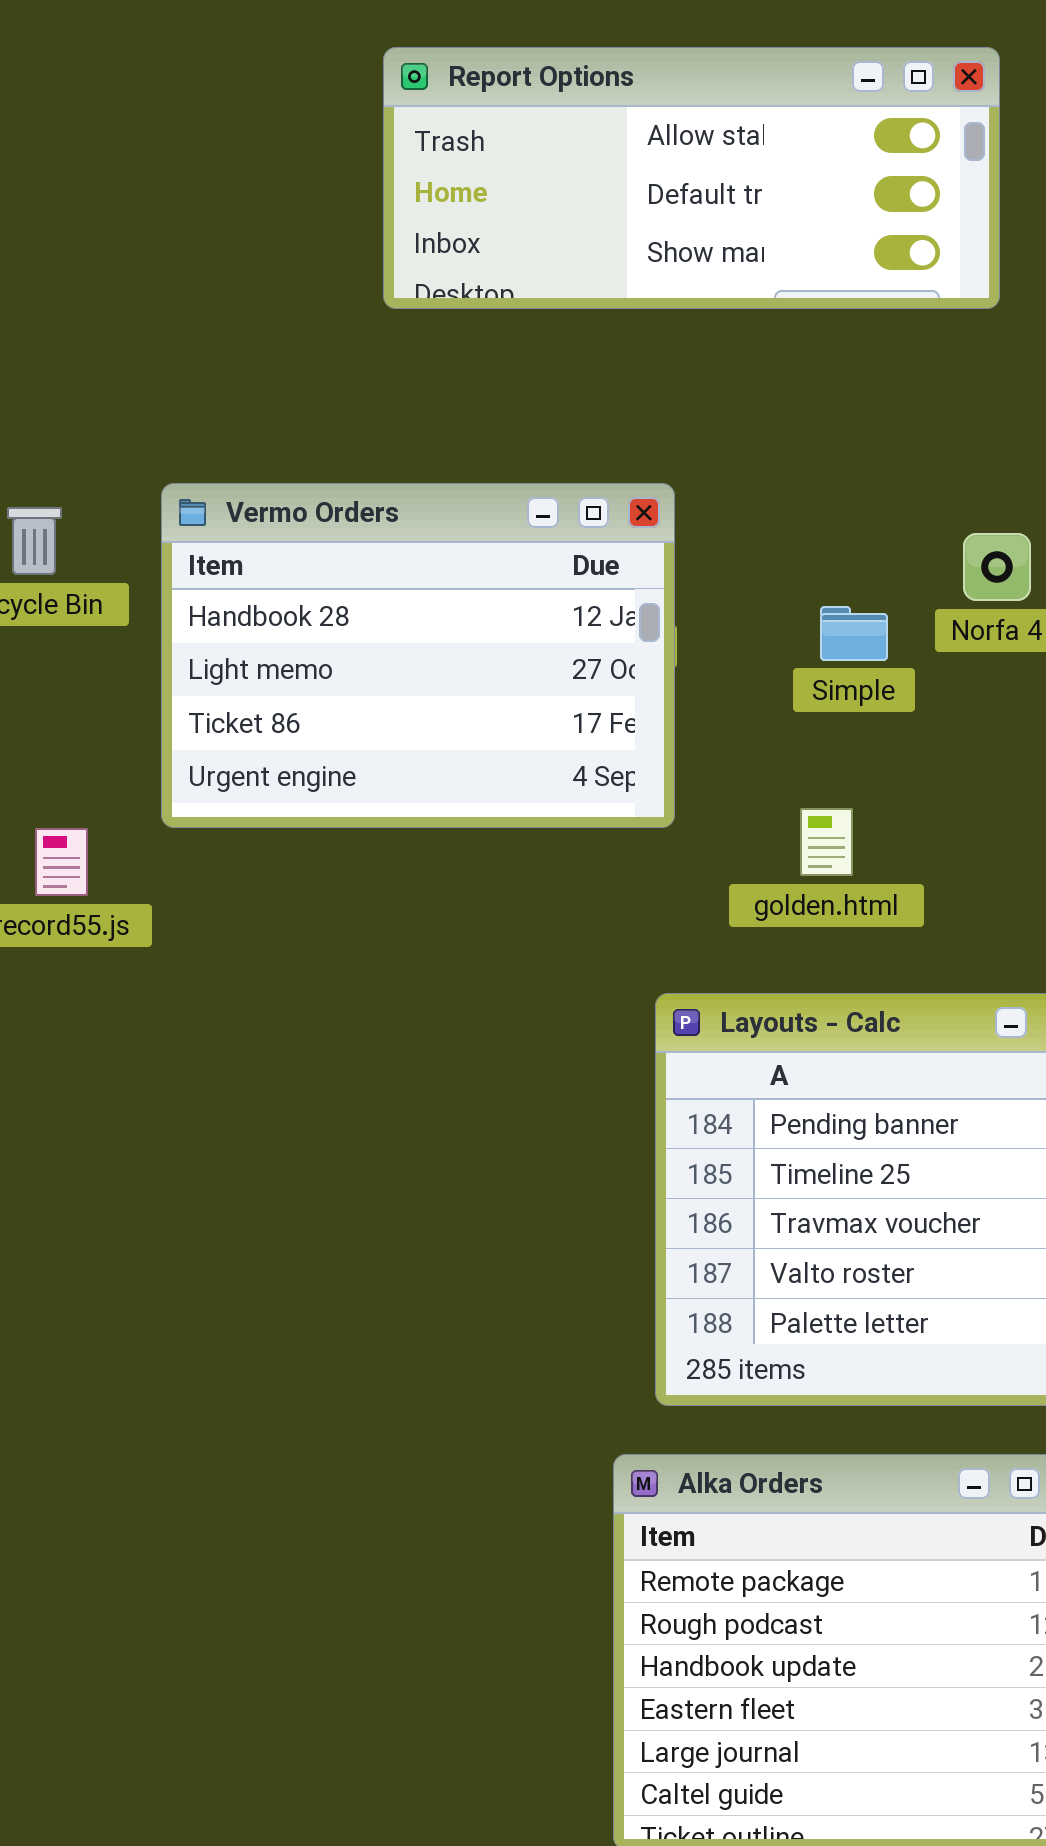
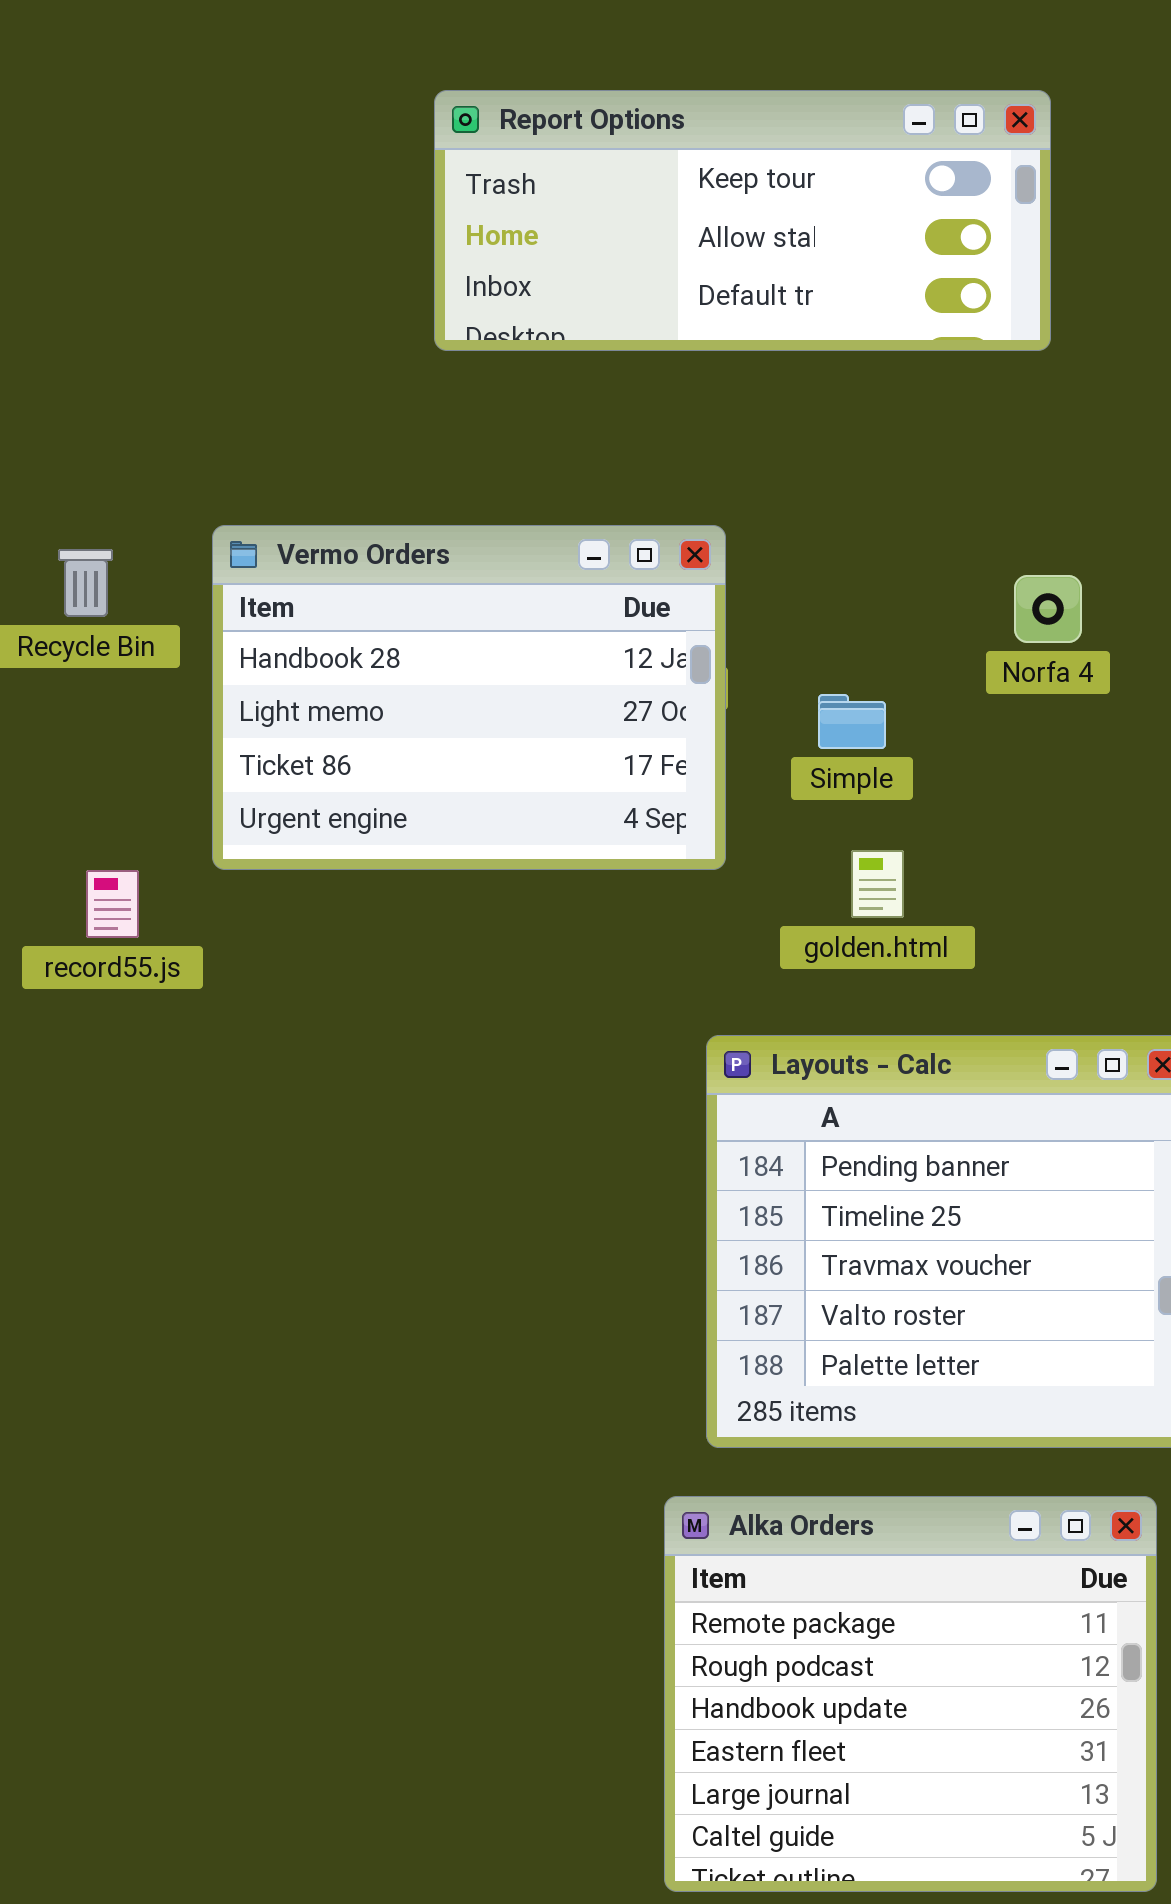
Report Options: [383,47,1000,309] -> [434,90,1051,351], scrolled up 1 row
Simple: [820,606,888,661] -> [818,694,886,749], moved

